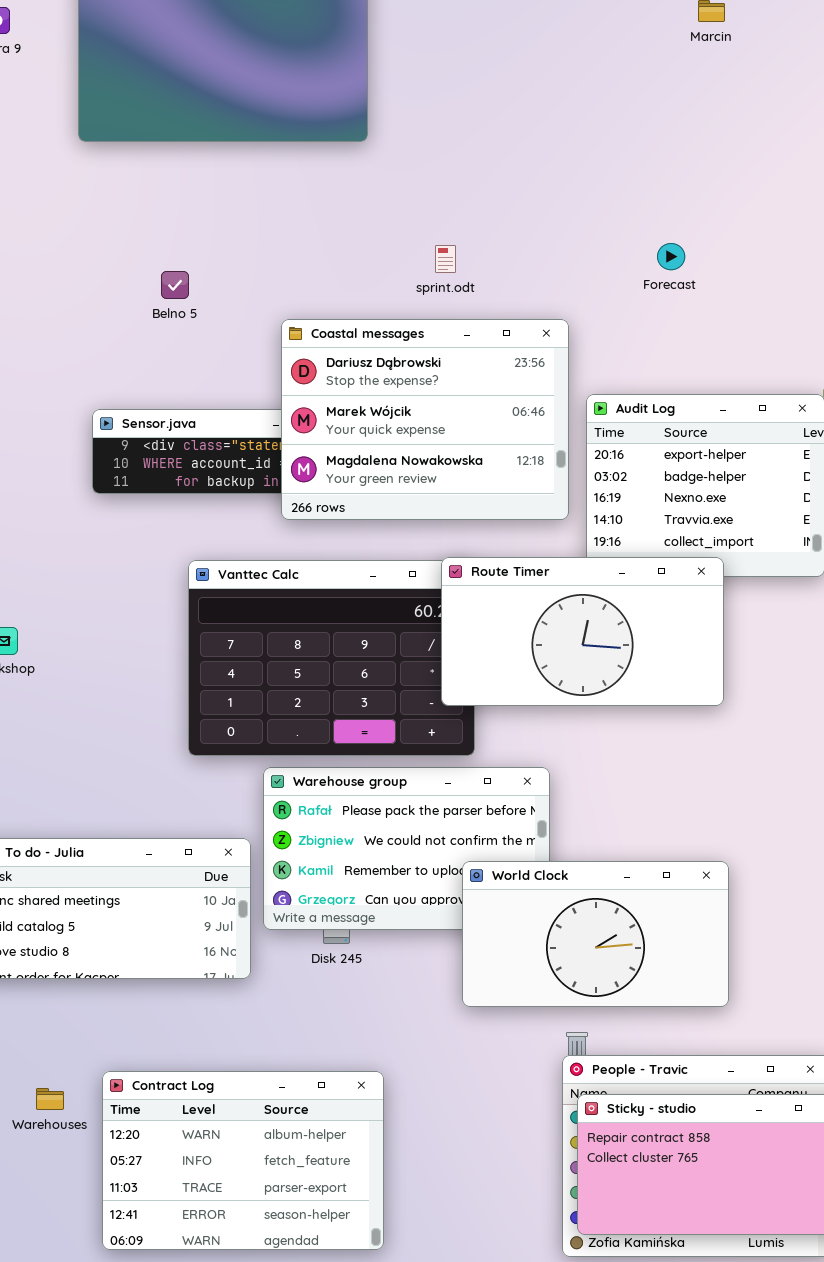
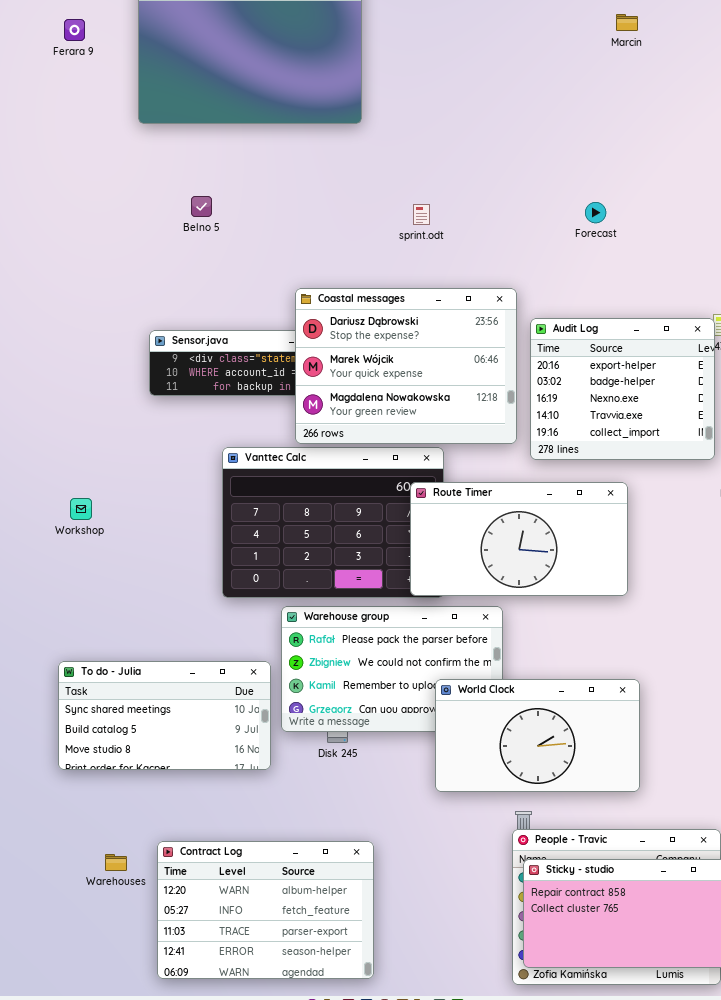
Belno 5: [161,271,189,299] -> [191,196,212,217], moved
Coastal messages: [281,319,569,520] -> [295,288,517,444], moved
Route Timer: [441,557,724,706] -> [410,482,628,596], moved

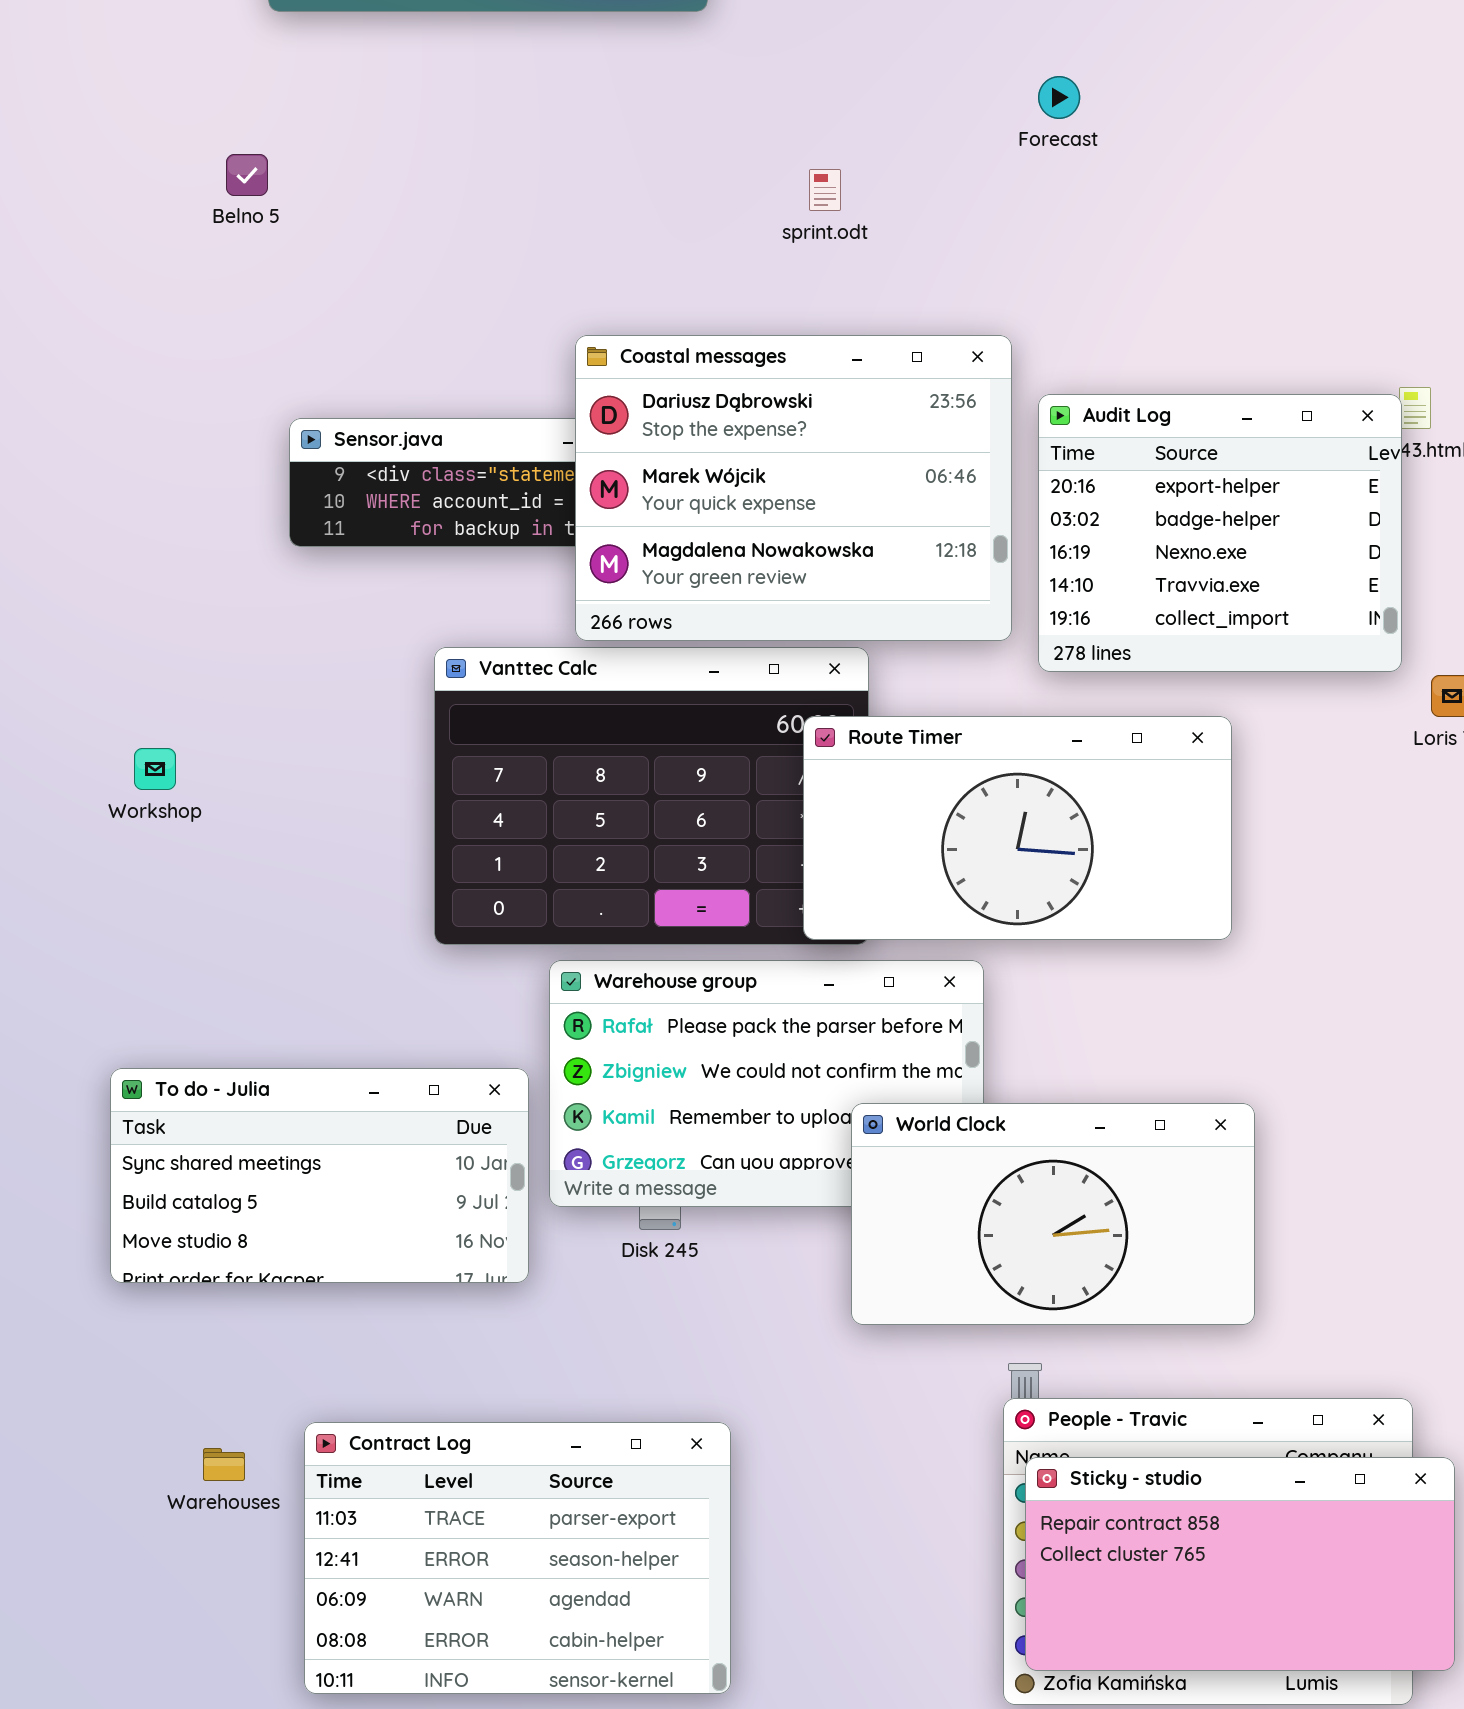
Belno 5: [191,196,212,217] -> [226,154,268,196], moved
Forecast: [585,202,606,223] -> [1038,76,1080,119], moved
Contract Log: [157,841,374,979] -> [304,1422,731,1694], scrolled down 2 rows

